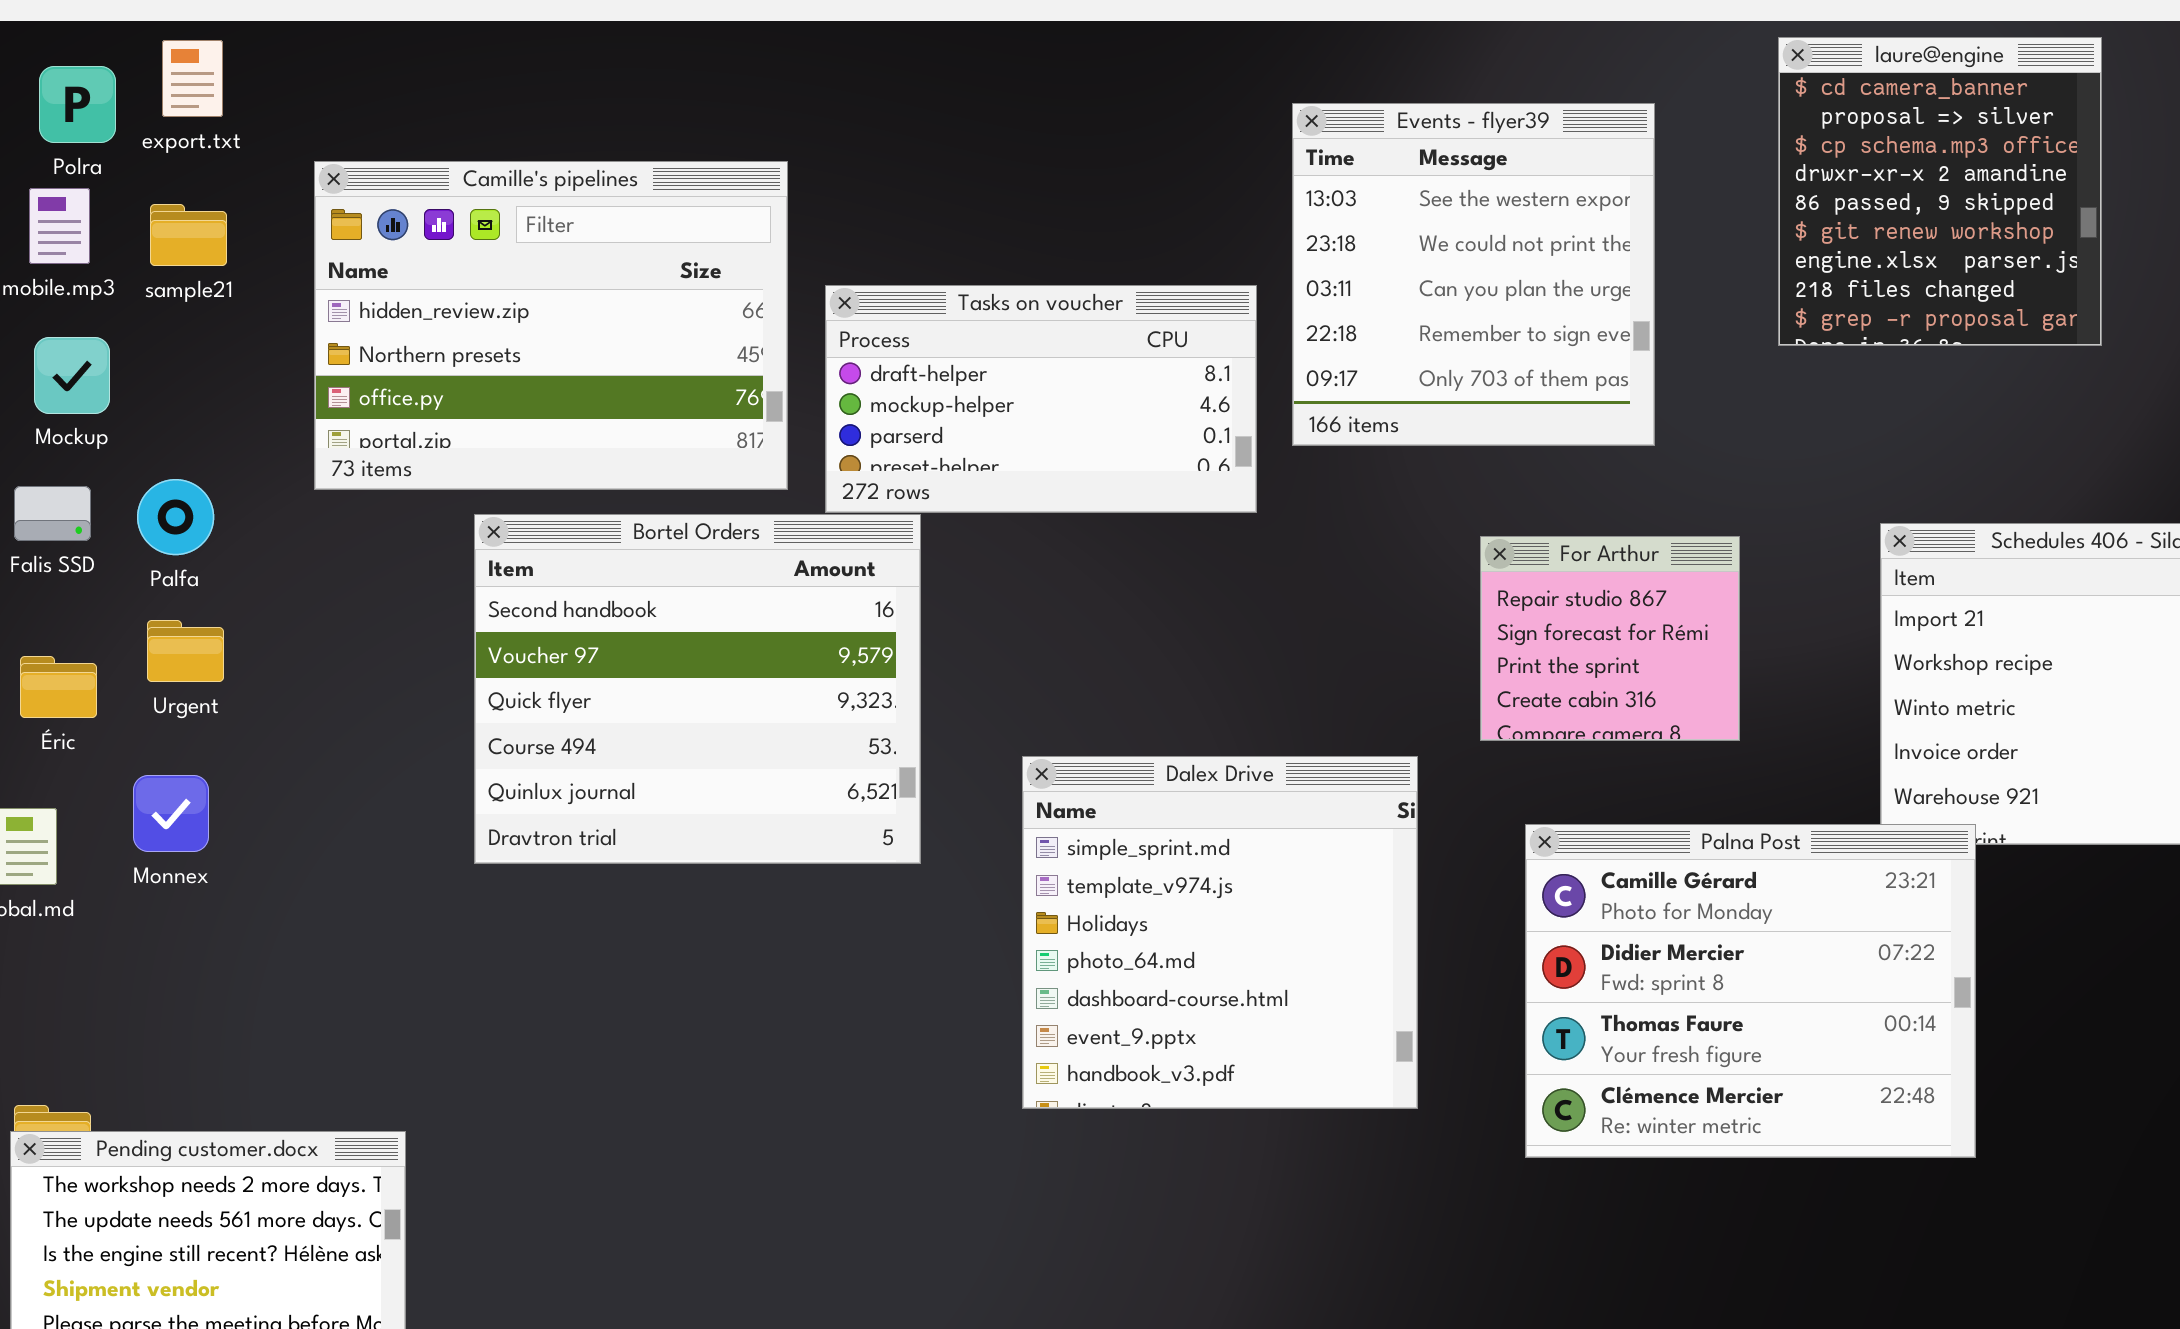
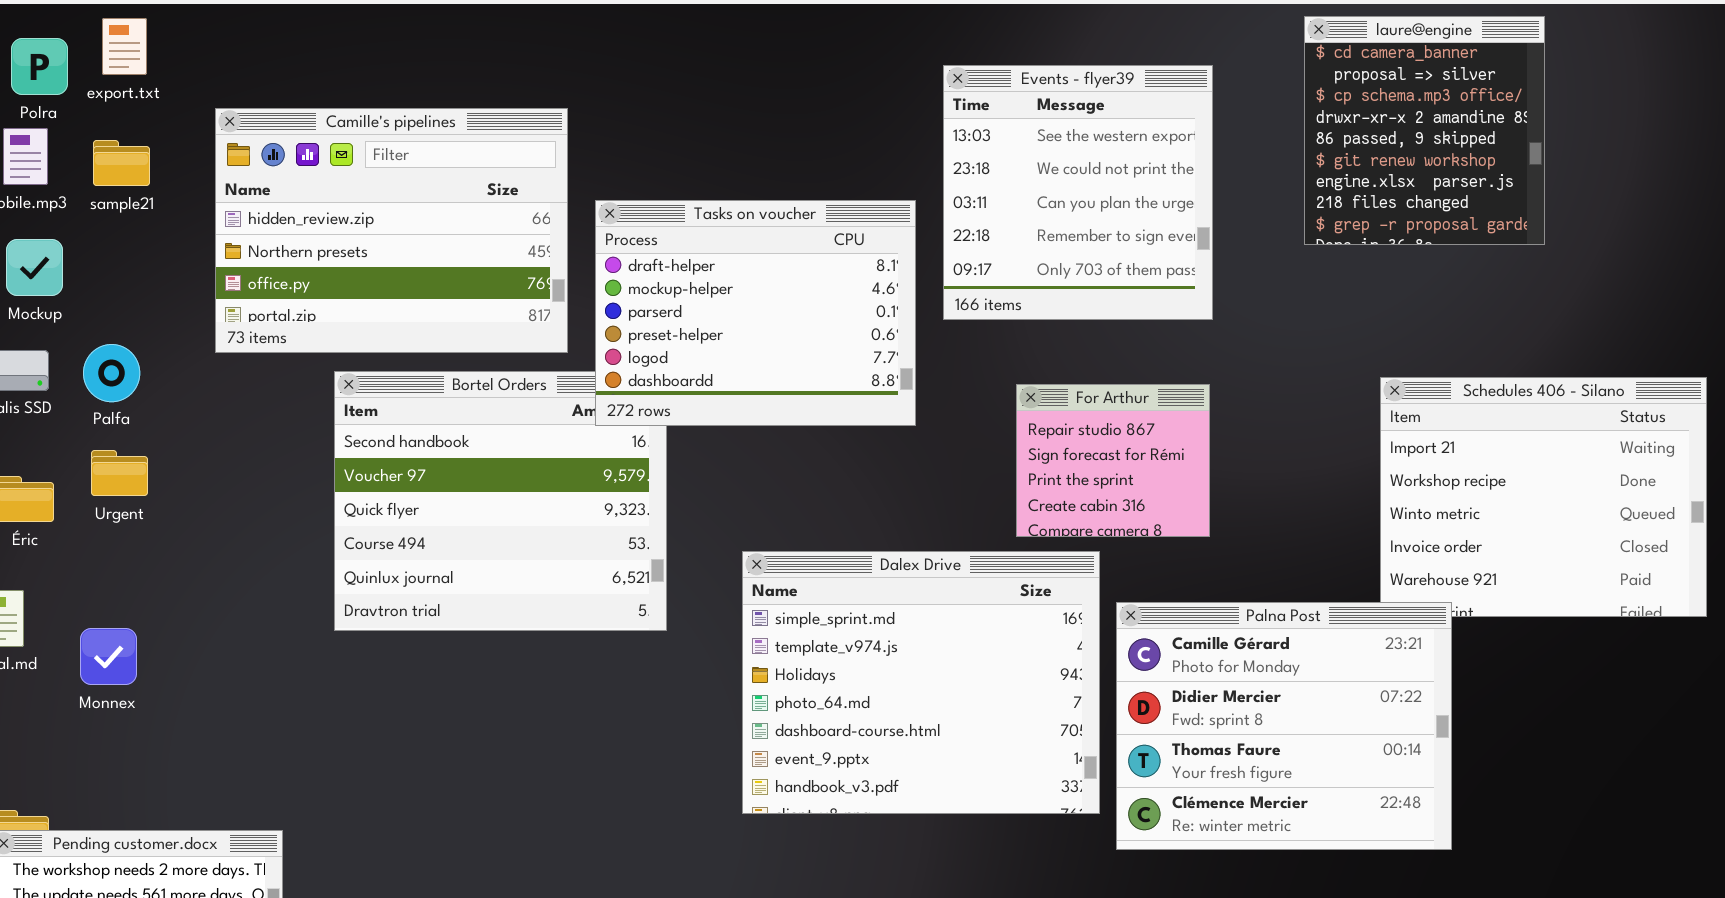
Tasks on voucher: [825,285,1257,513] -> [595,200,916,426], resized
For Arthur: [1480,536,1740,741] -> [1016,384,1210,537], moved
Dalex Drive: [1022,756,1418,1109] -> [742,551,1100,814], resized
Monnex: [133,775,209,852] -> [80,628,137,685], moved

